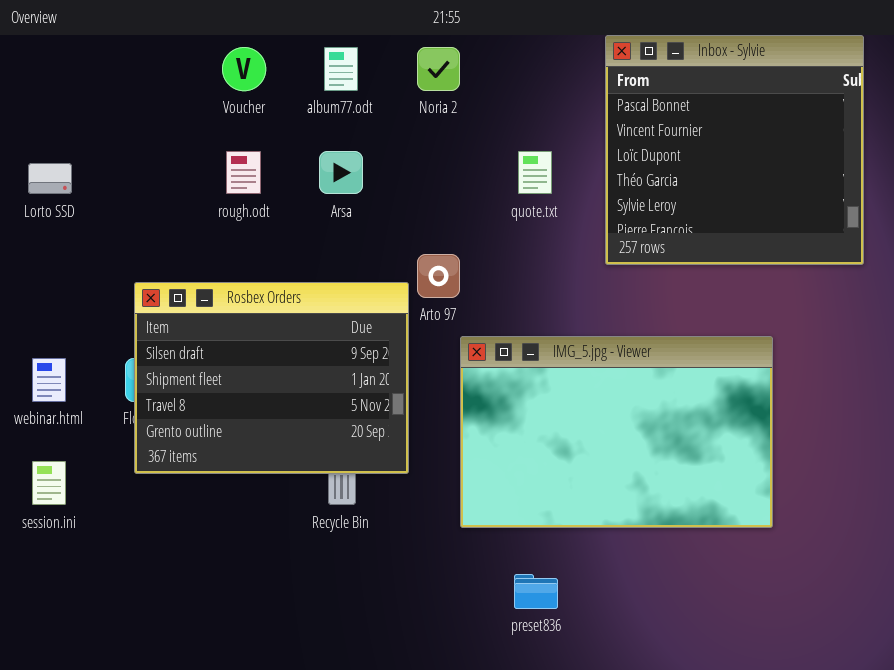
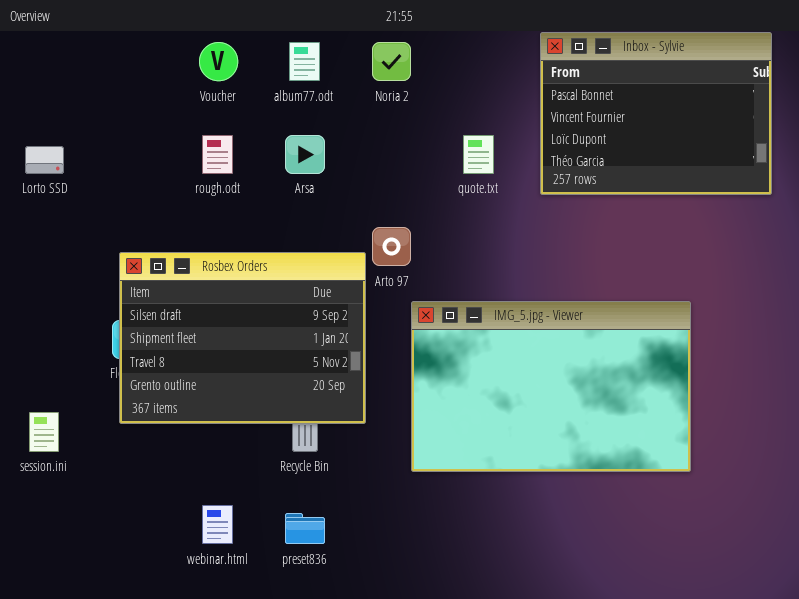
Inbox - Sylvie: [605,35,864,265] -> [540,32,772,195], resized
webinar.html: [32,358,66,402] -> [202,505,233,544], moved
preset836: [514,574,558,609] -> [285,513,325,544], moved

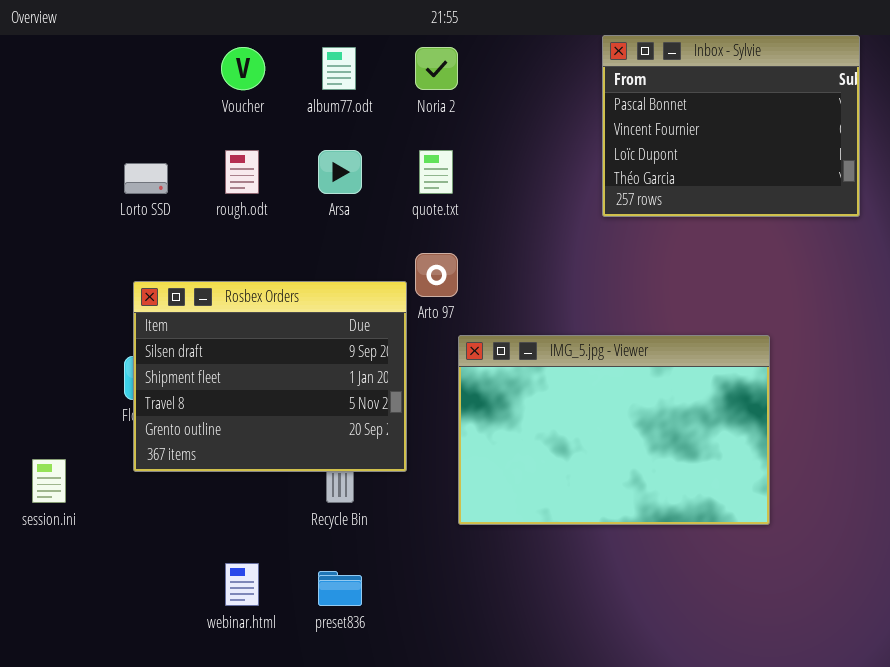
quote.txt: [463,135,494,174] -> [419,150,453,194], moved
Lorto SSD: [25,146,64,174] -> [124,163,168,194], moved

